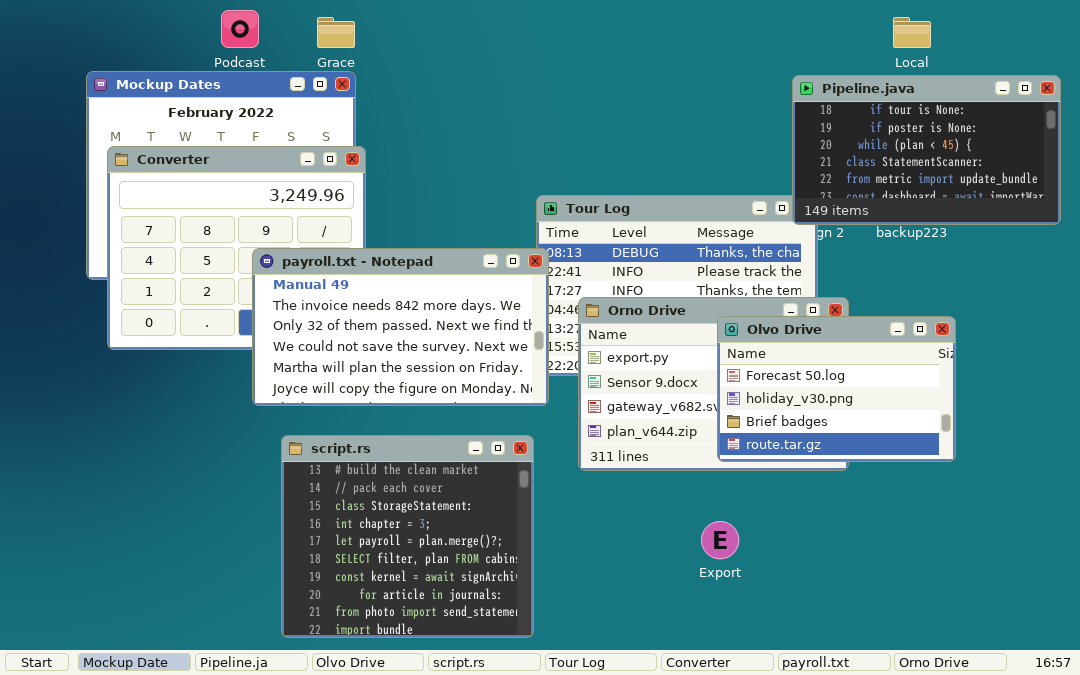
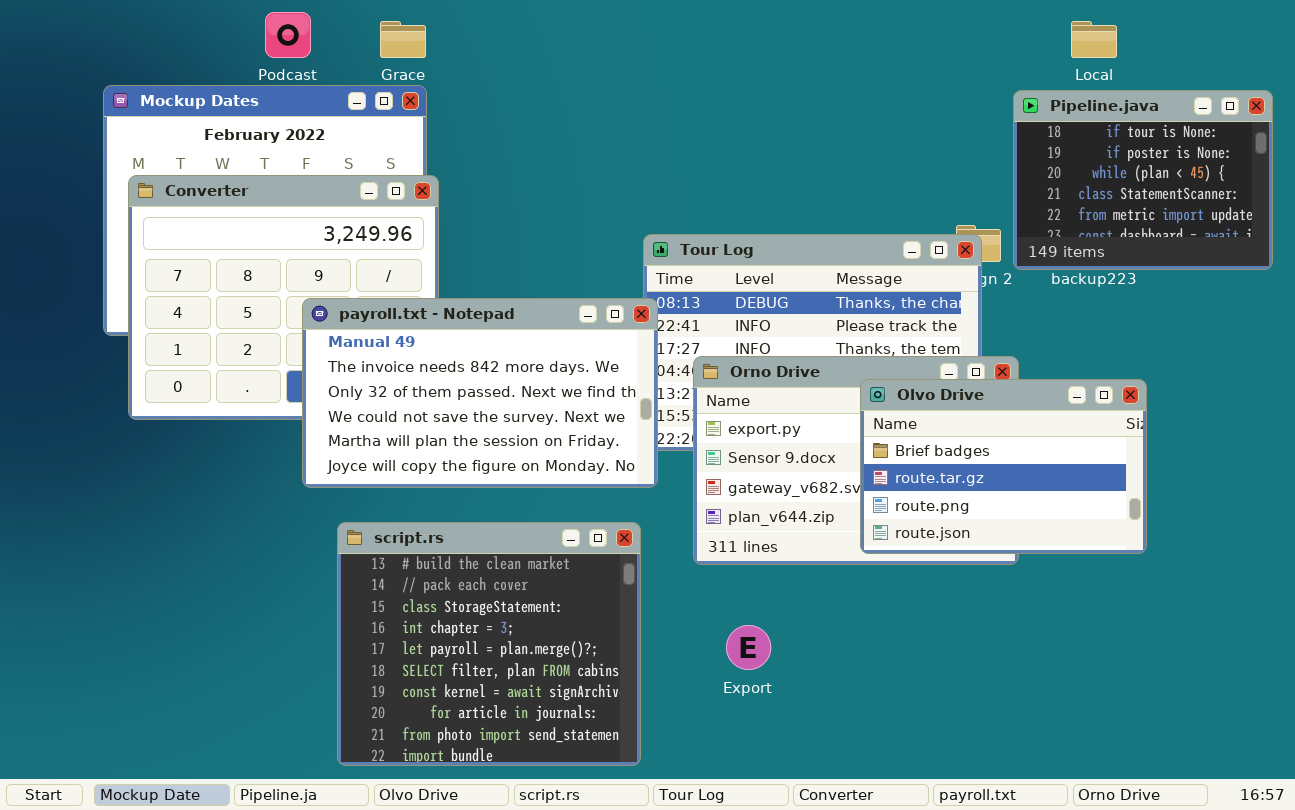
Pipeline.java: [792,75,1061,225] -> [1013,90,1273,270], resized
Olvo Drive: [717,316,956,462] -> [860,379,1147,554], scrolled down 2 rows
Export: [701,521,739,559] -> [726,625,771,670], moved

